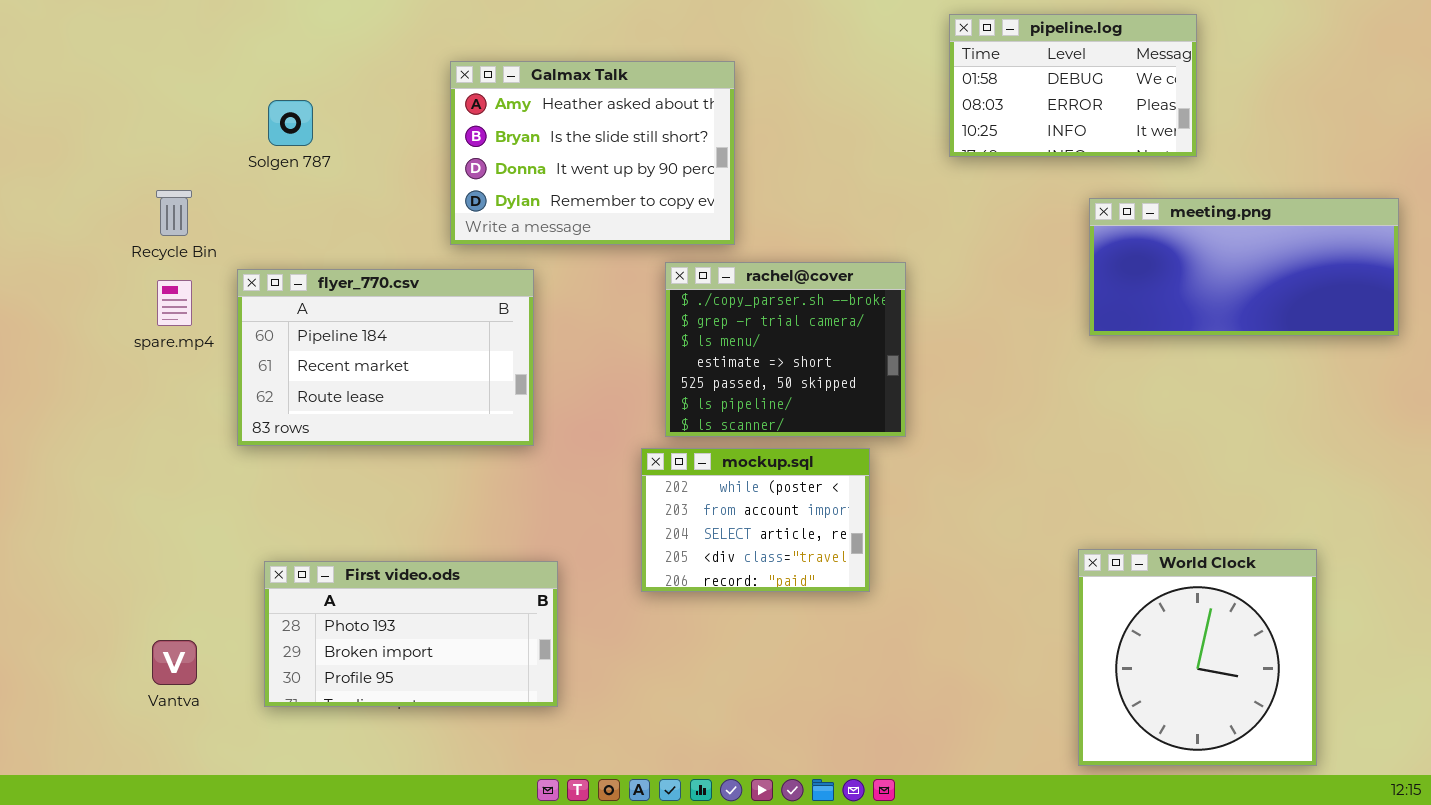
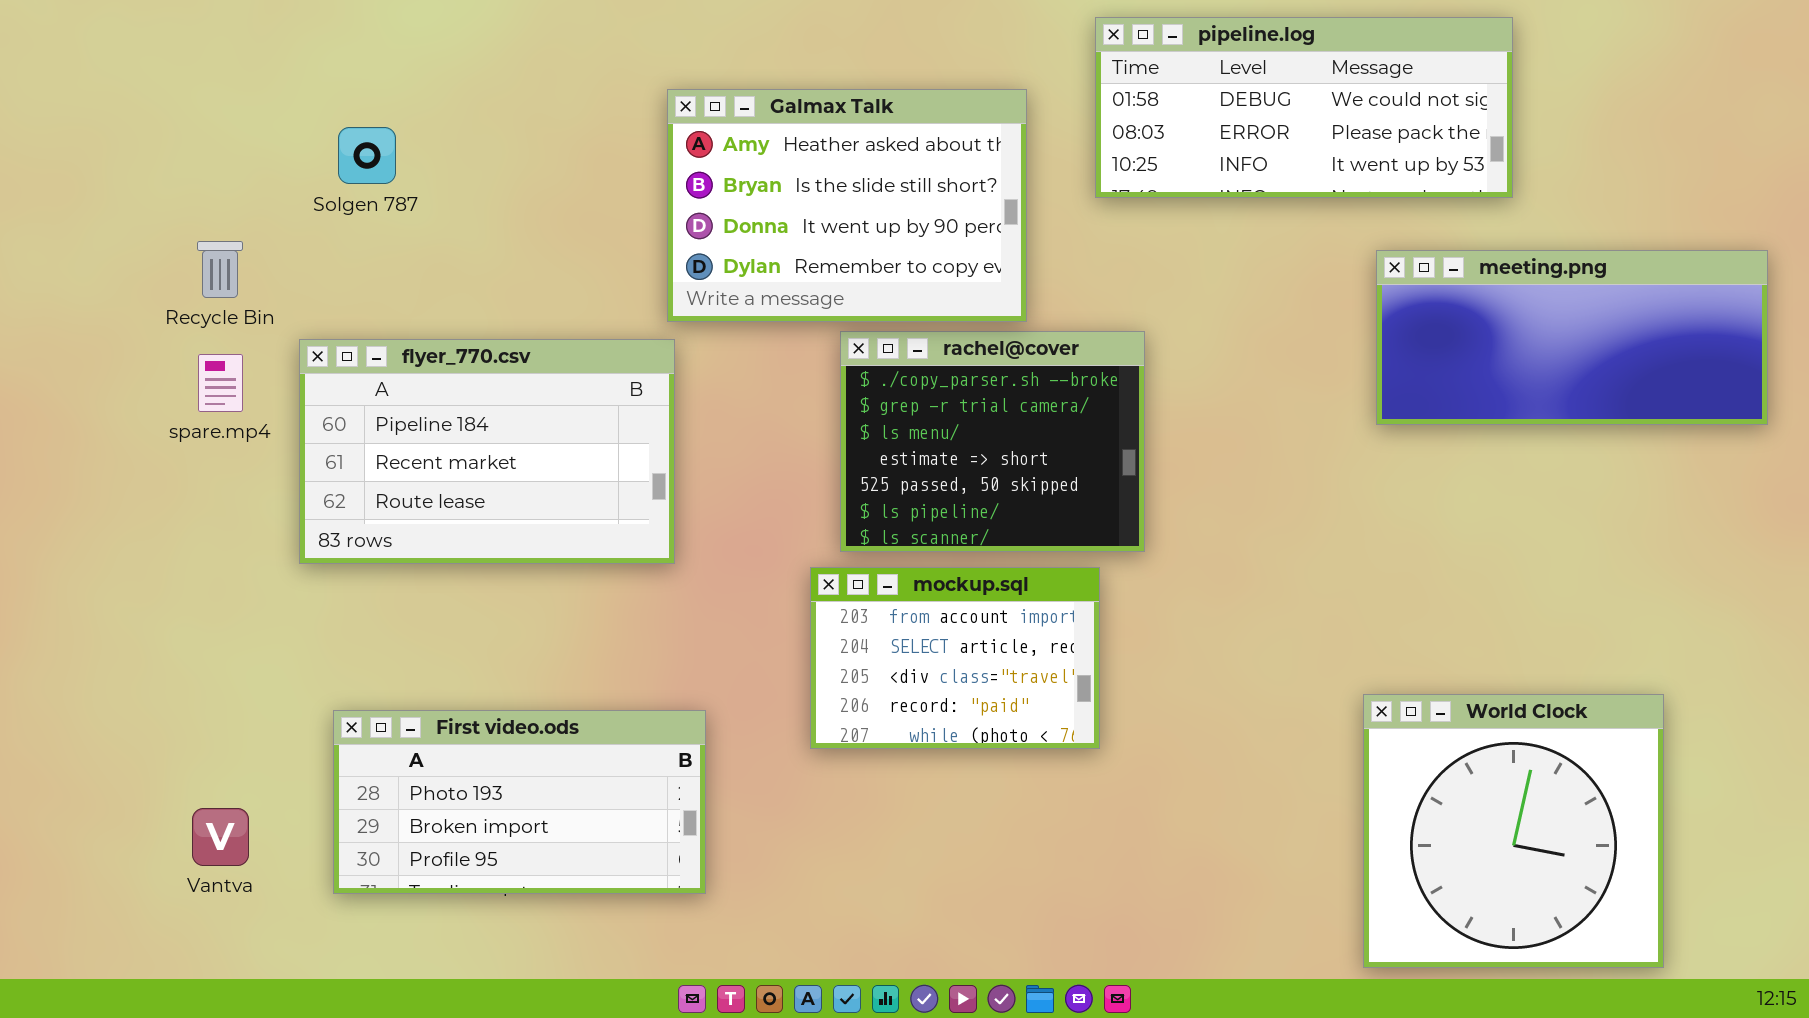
pipeline.log: [949,14,1197,157] -> [1095,17,1513,198], resized
Galmax Talk: [450,61,735,245] -> [667,89,1027,322], moved
mockup.sql: [641,448,870,592] -> [810,567,1100,749], scrolled down 1 row

